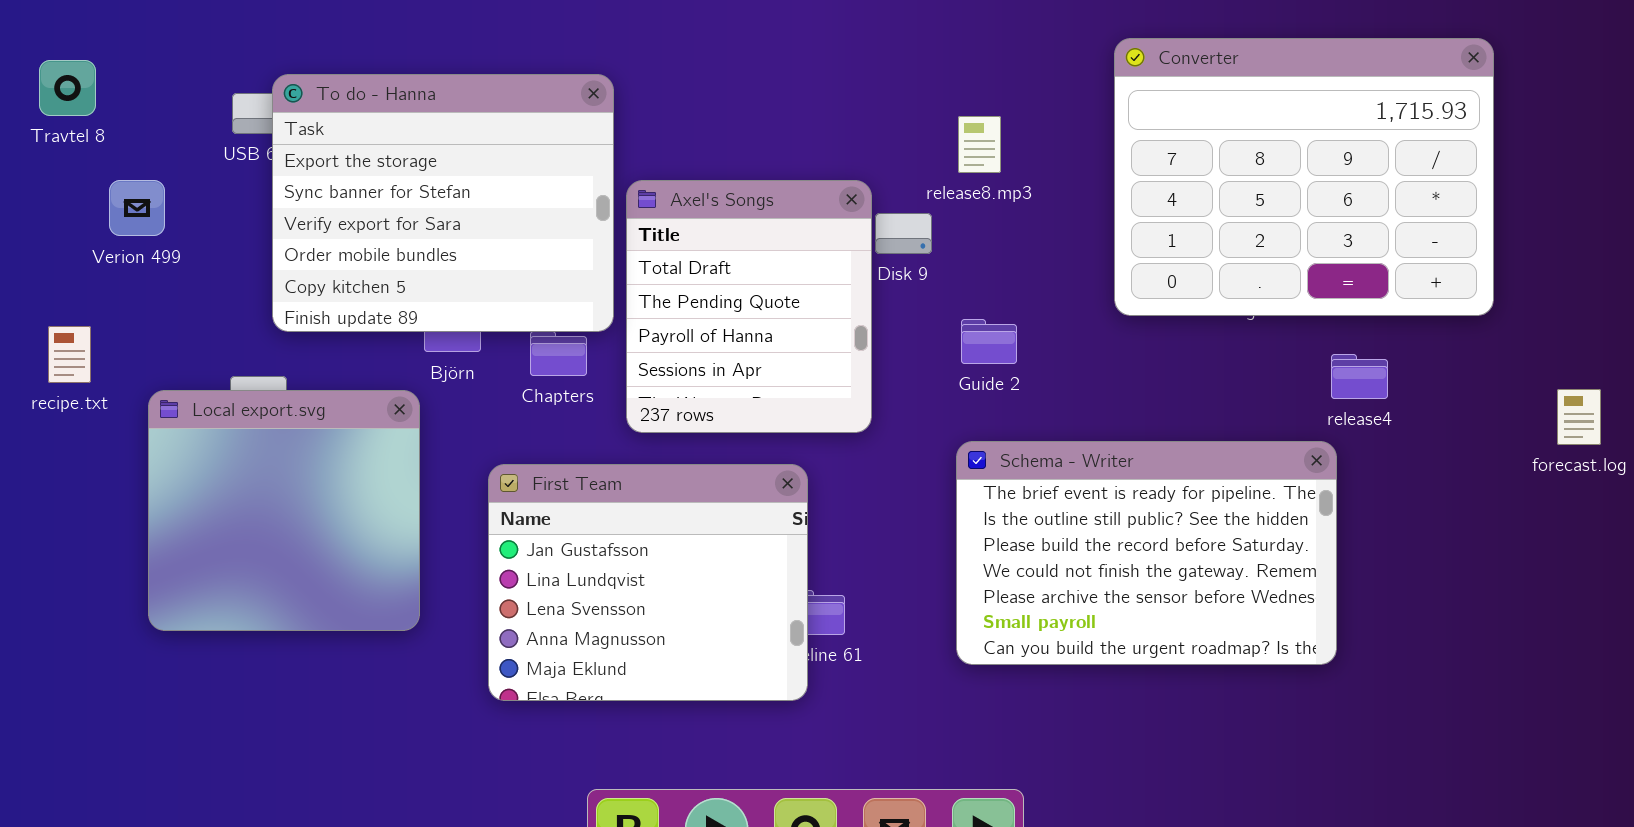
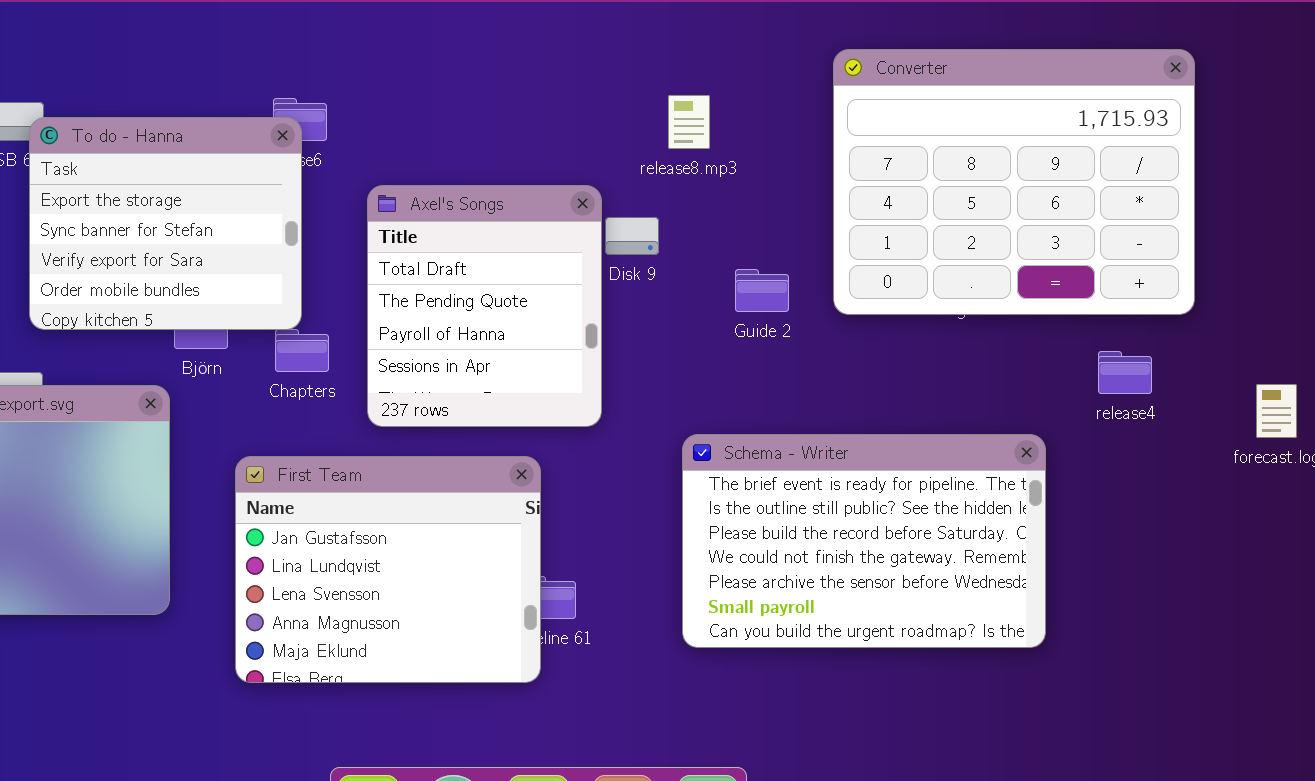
To do - Hanna: [272,74,614,332] -> [29,117,302,330], resized
release8.mp3: [958,116,1001,173] -> [668,95,710,149], moved
Guide 2: [961,319,1017,364] -> [735,269,789,312], moved
release4: [1331,354,1388,399] -> [1098,351,1152,394], moved

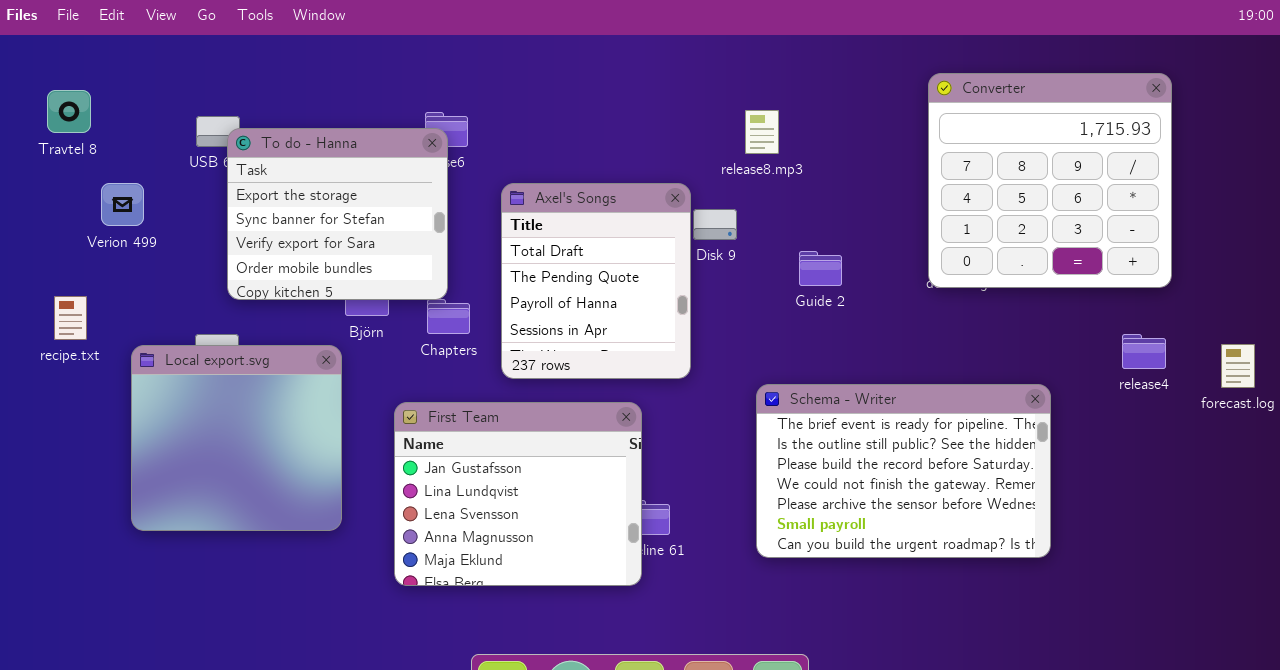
Converter: [833,49,1195,315] -> [928,73,1172,288], resized
release4: [1098,351,1152,394] -> [1122,334,1166,369], moved

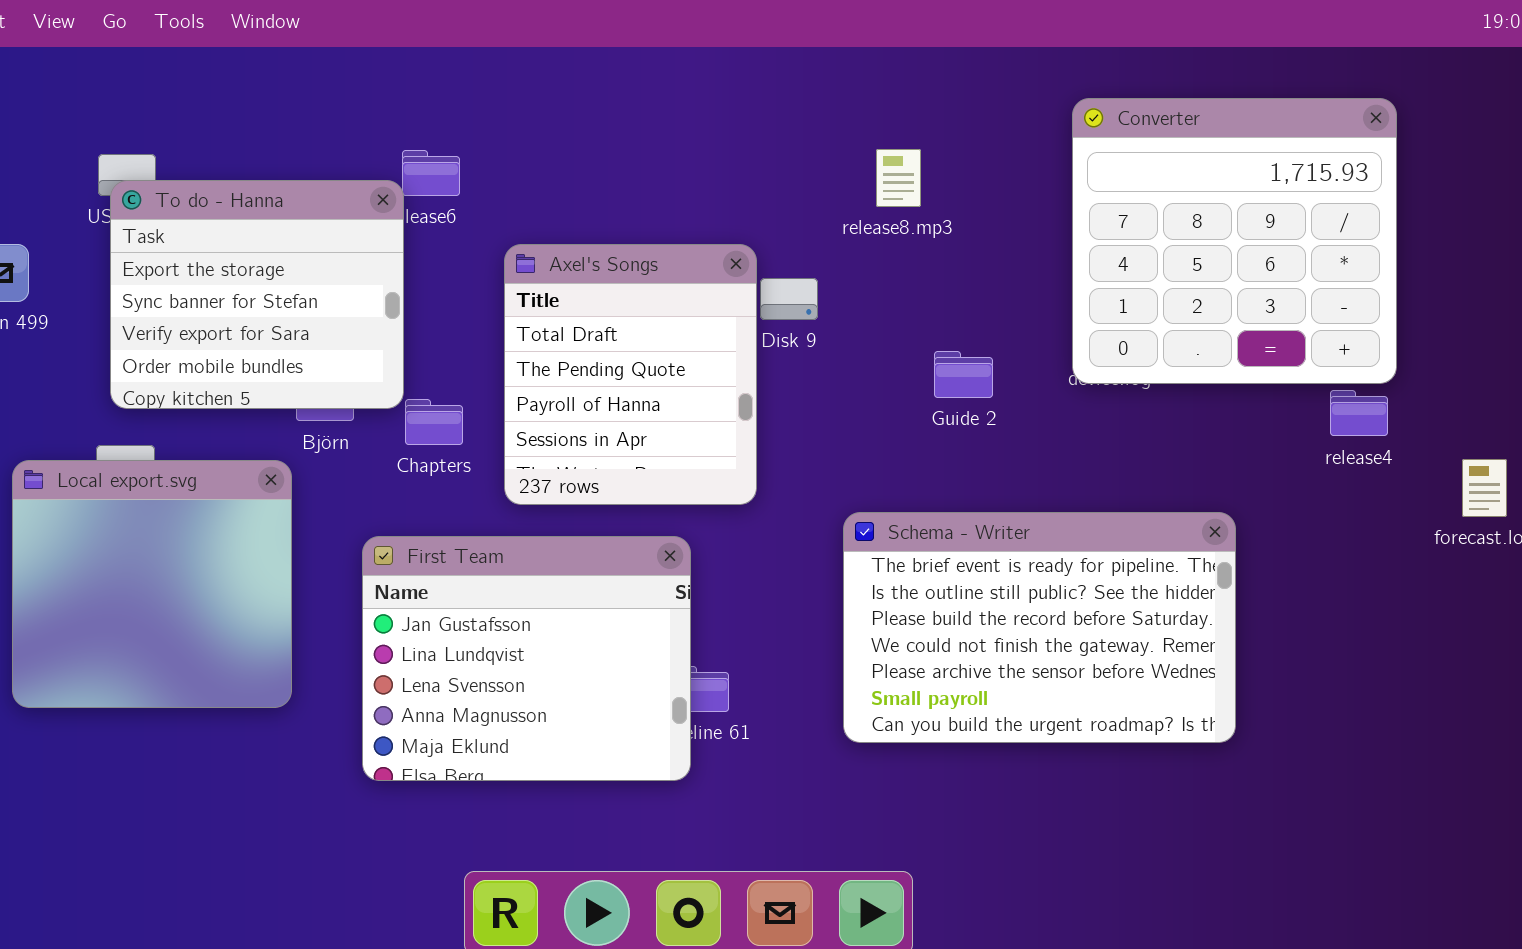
release8.mp3: [745,110,779,154] -> [876,149,921,207], moved
To do - Hanna: [227,128,448,300] -> [110,180,404,409], moved
Guide 2: [799,251,842,286] -> [934,351,993,398], moved
release4: [1122,334,1166,369] -> [1330,390,1388,436], moved

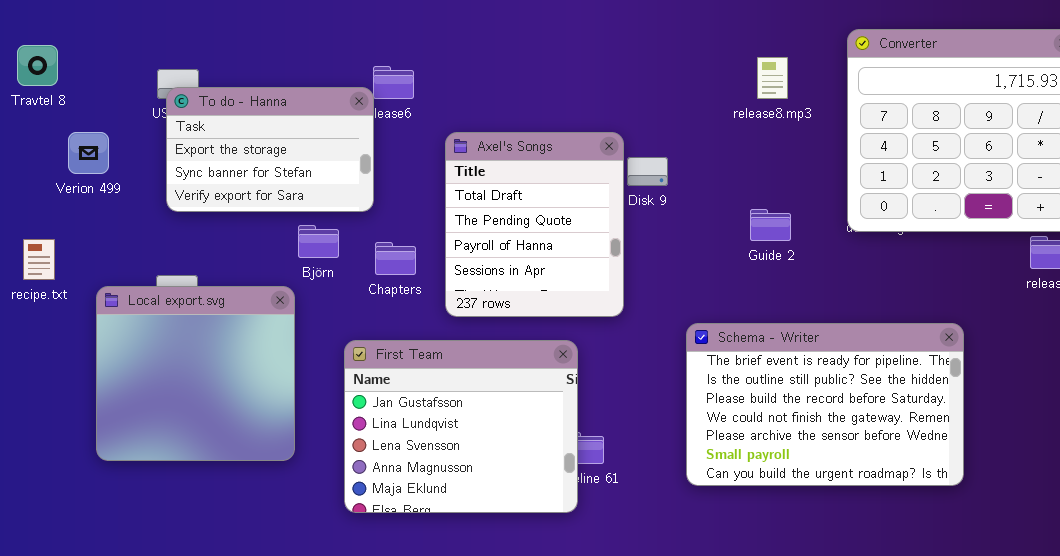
release8.mp3: [876,149,921,207] -> [757,57,788,99], moved
To do - Hanna: [110,180,404,409] -> [166,87,374,212], resized

